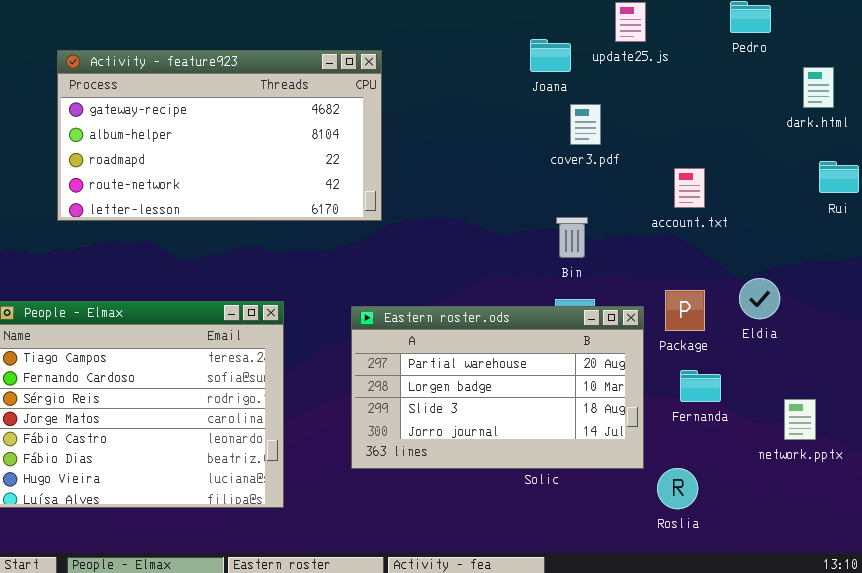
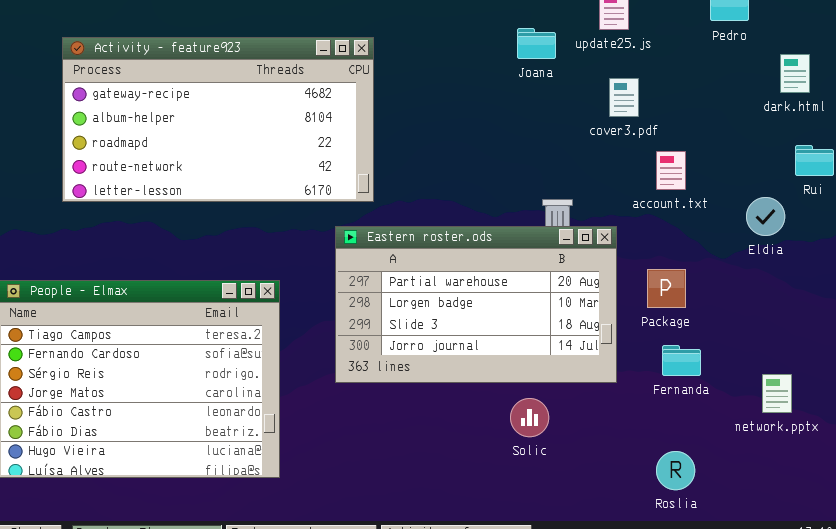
cover3.pdf: [570,104,601,145] -> [609,78,639,117], moved
Eldia: [739,278,780,319] -> [746,197,785,236], moved
Eastern roster.ods: [351,306,644,469] -> [335,226,617,383], moved
Roslia: [657,468,698,509] -> [656,451,695,490], moved

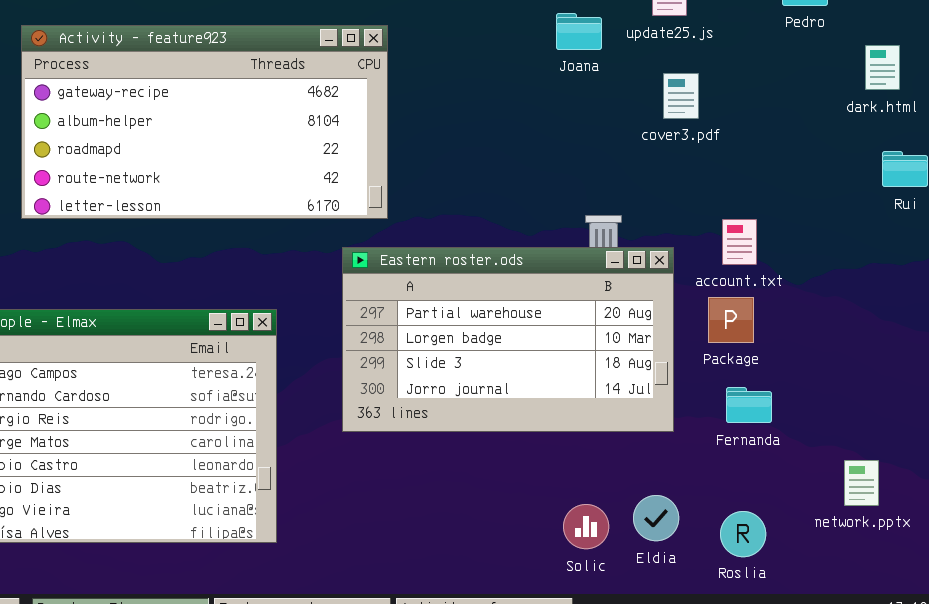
account.txt: [656,151,686,190] -> [722,219,757,265], moved
Eldia: [746,197,785,236] -> [633,495,679,541], moved
network.pptx: [762,374,792,413] -> [844,460,879,506], moved
Solic: [510,398,549,437] -> [563,504,609,549], moved

